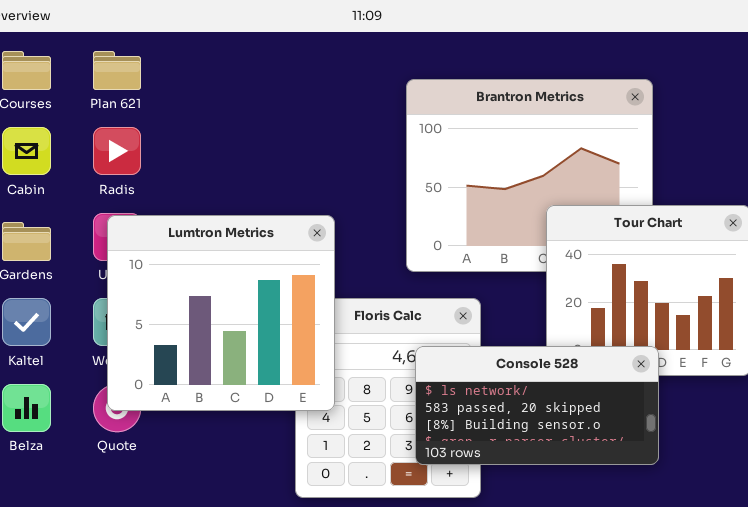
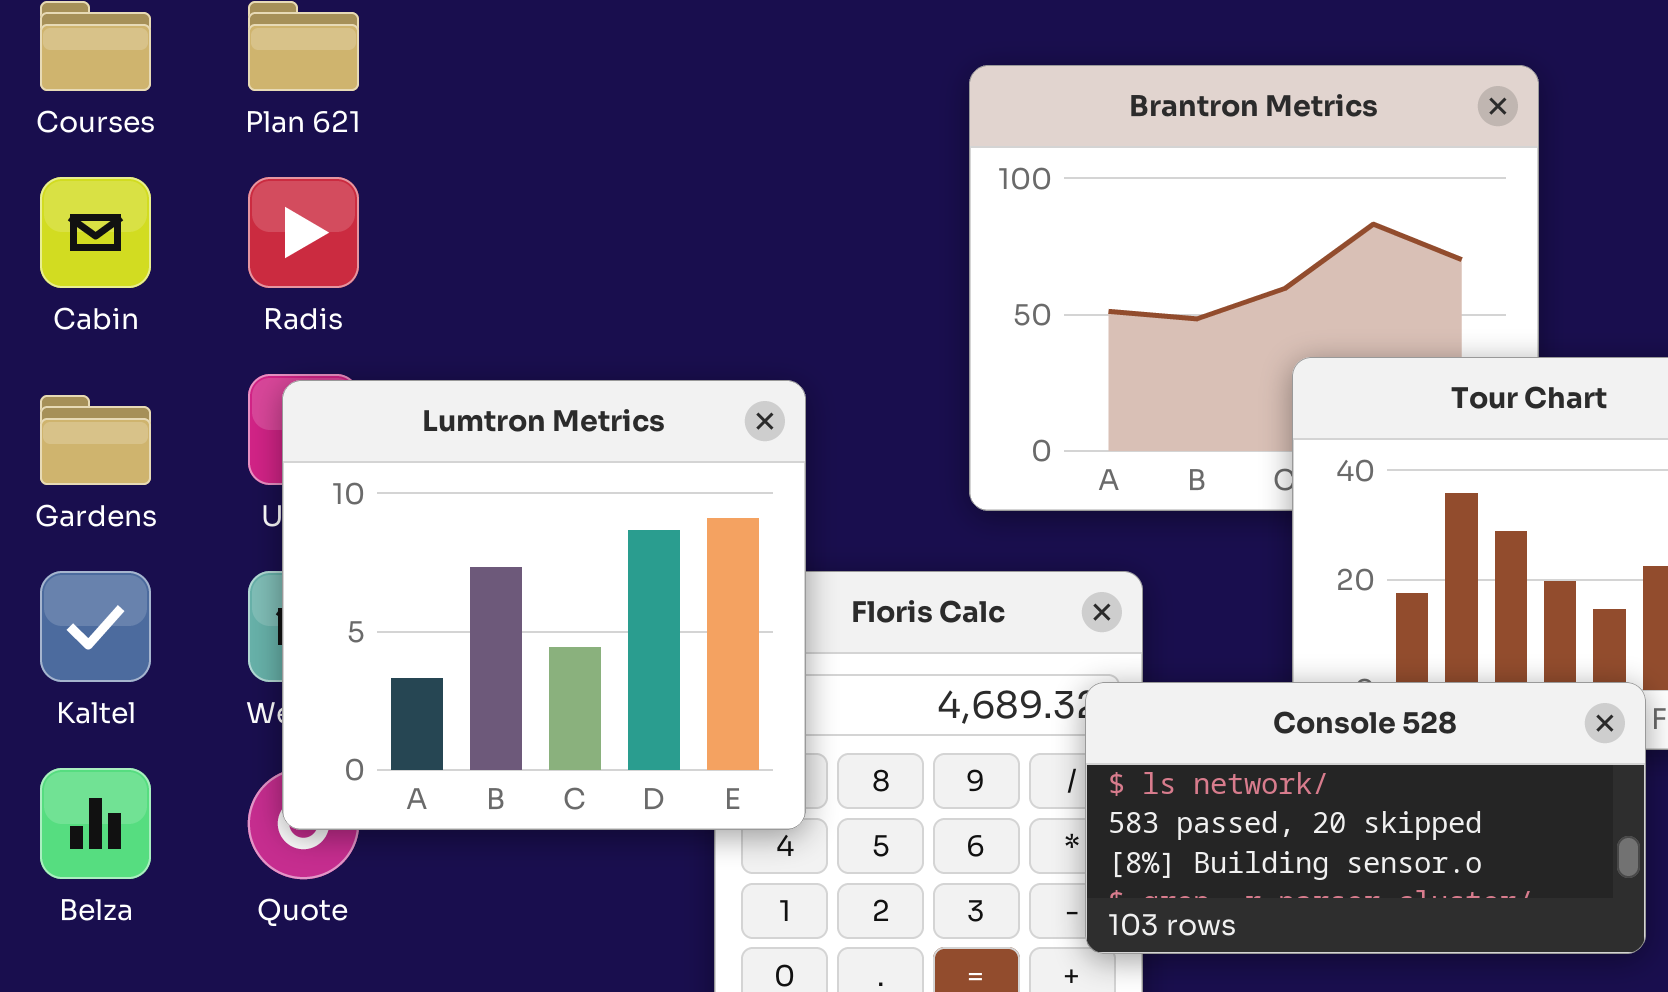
Console 528: [415,346,659,465] -> [1085,682,1646,954], moved

